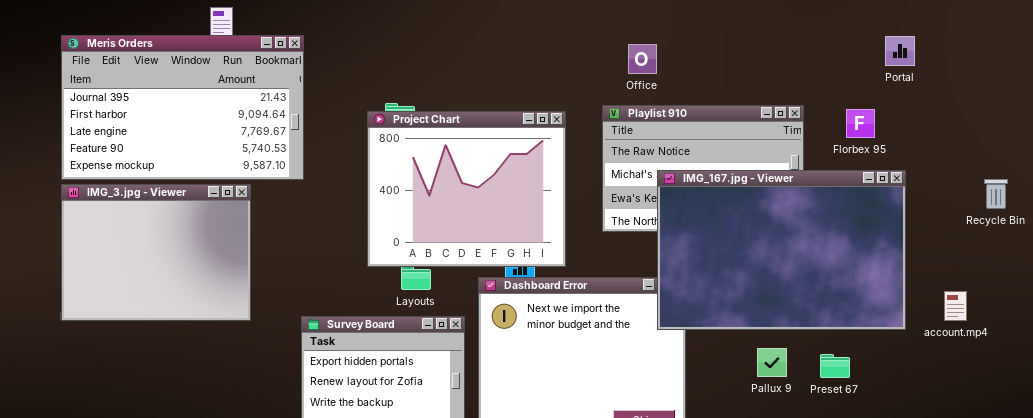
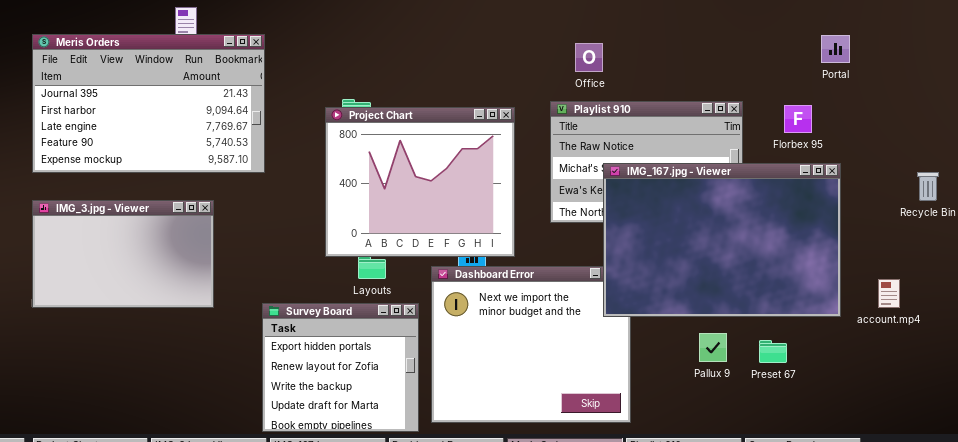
IMG_3.jpg - Viewer: [61,184,251,321] -> [32,200,214,308], resized

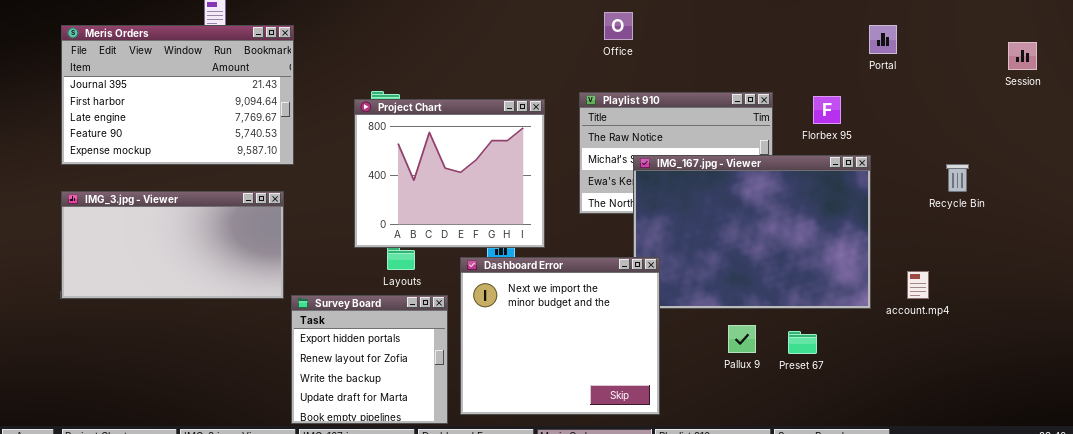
Portal: [821,35,850,63] -> [869,25,897,54], moved
Office: [575,43,603,72] -> [604,12,633,40], moved
IMG_3.jpg - Viewer: [32,200,214,308] -> [61,191,284,299], resized
Dashboard Error: [431,266,631,423] -> [460,257,660,415], raised

